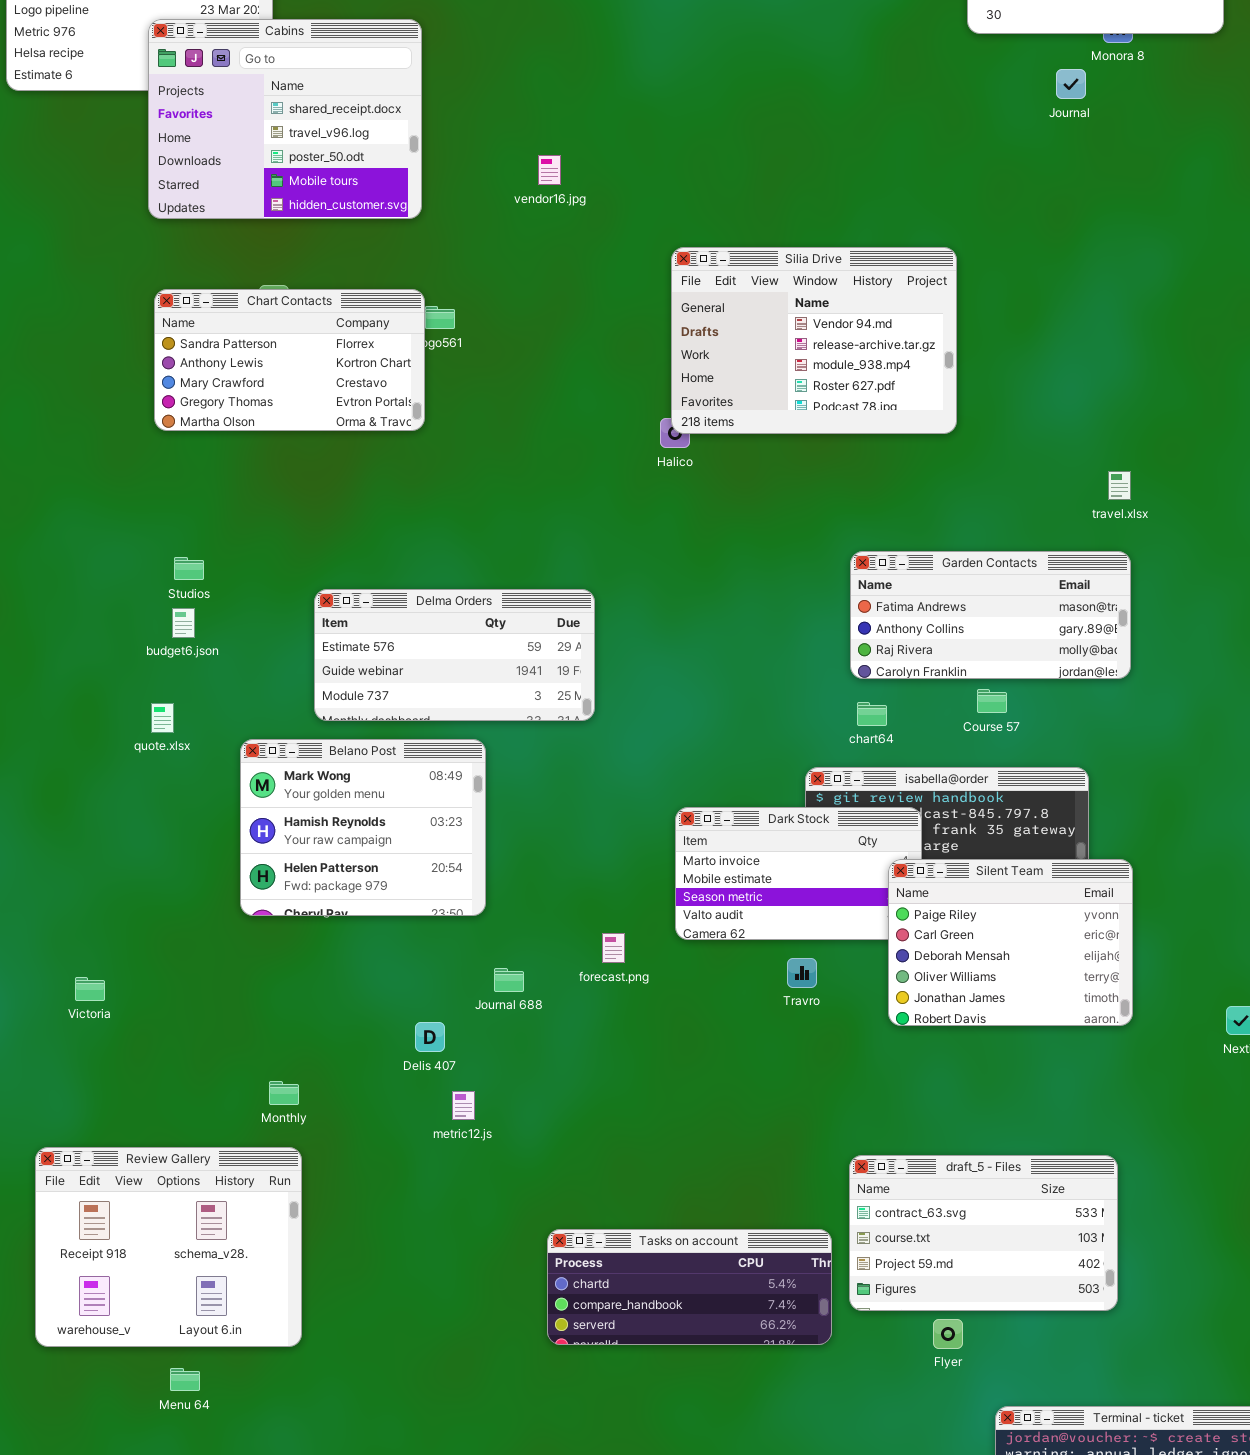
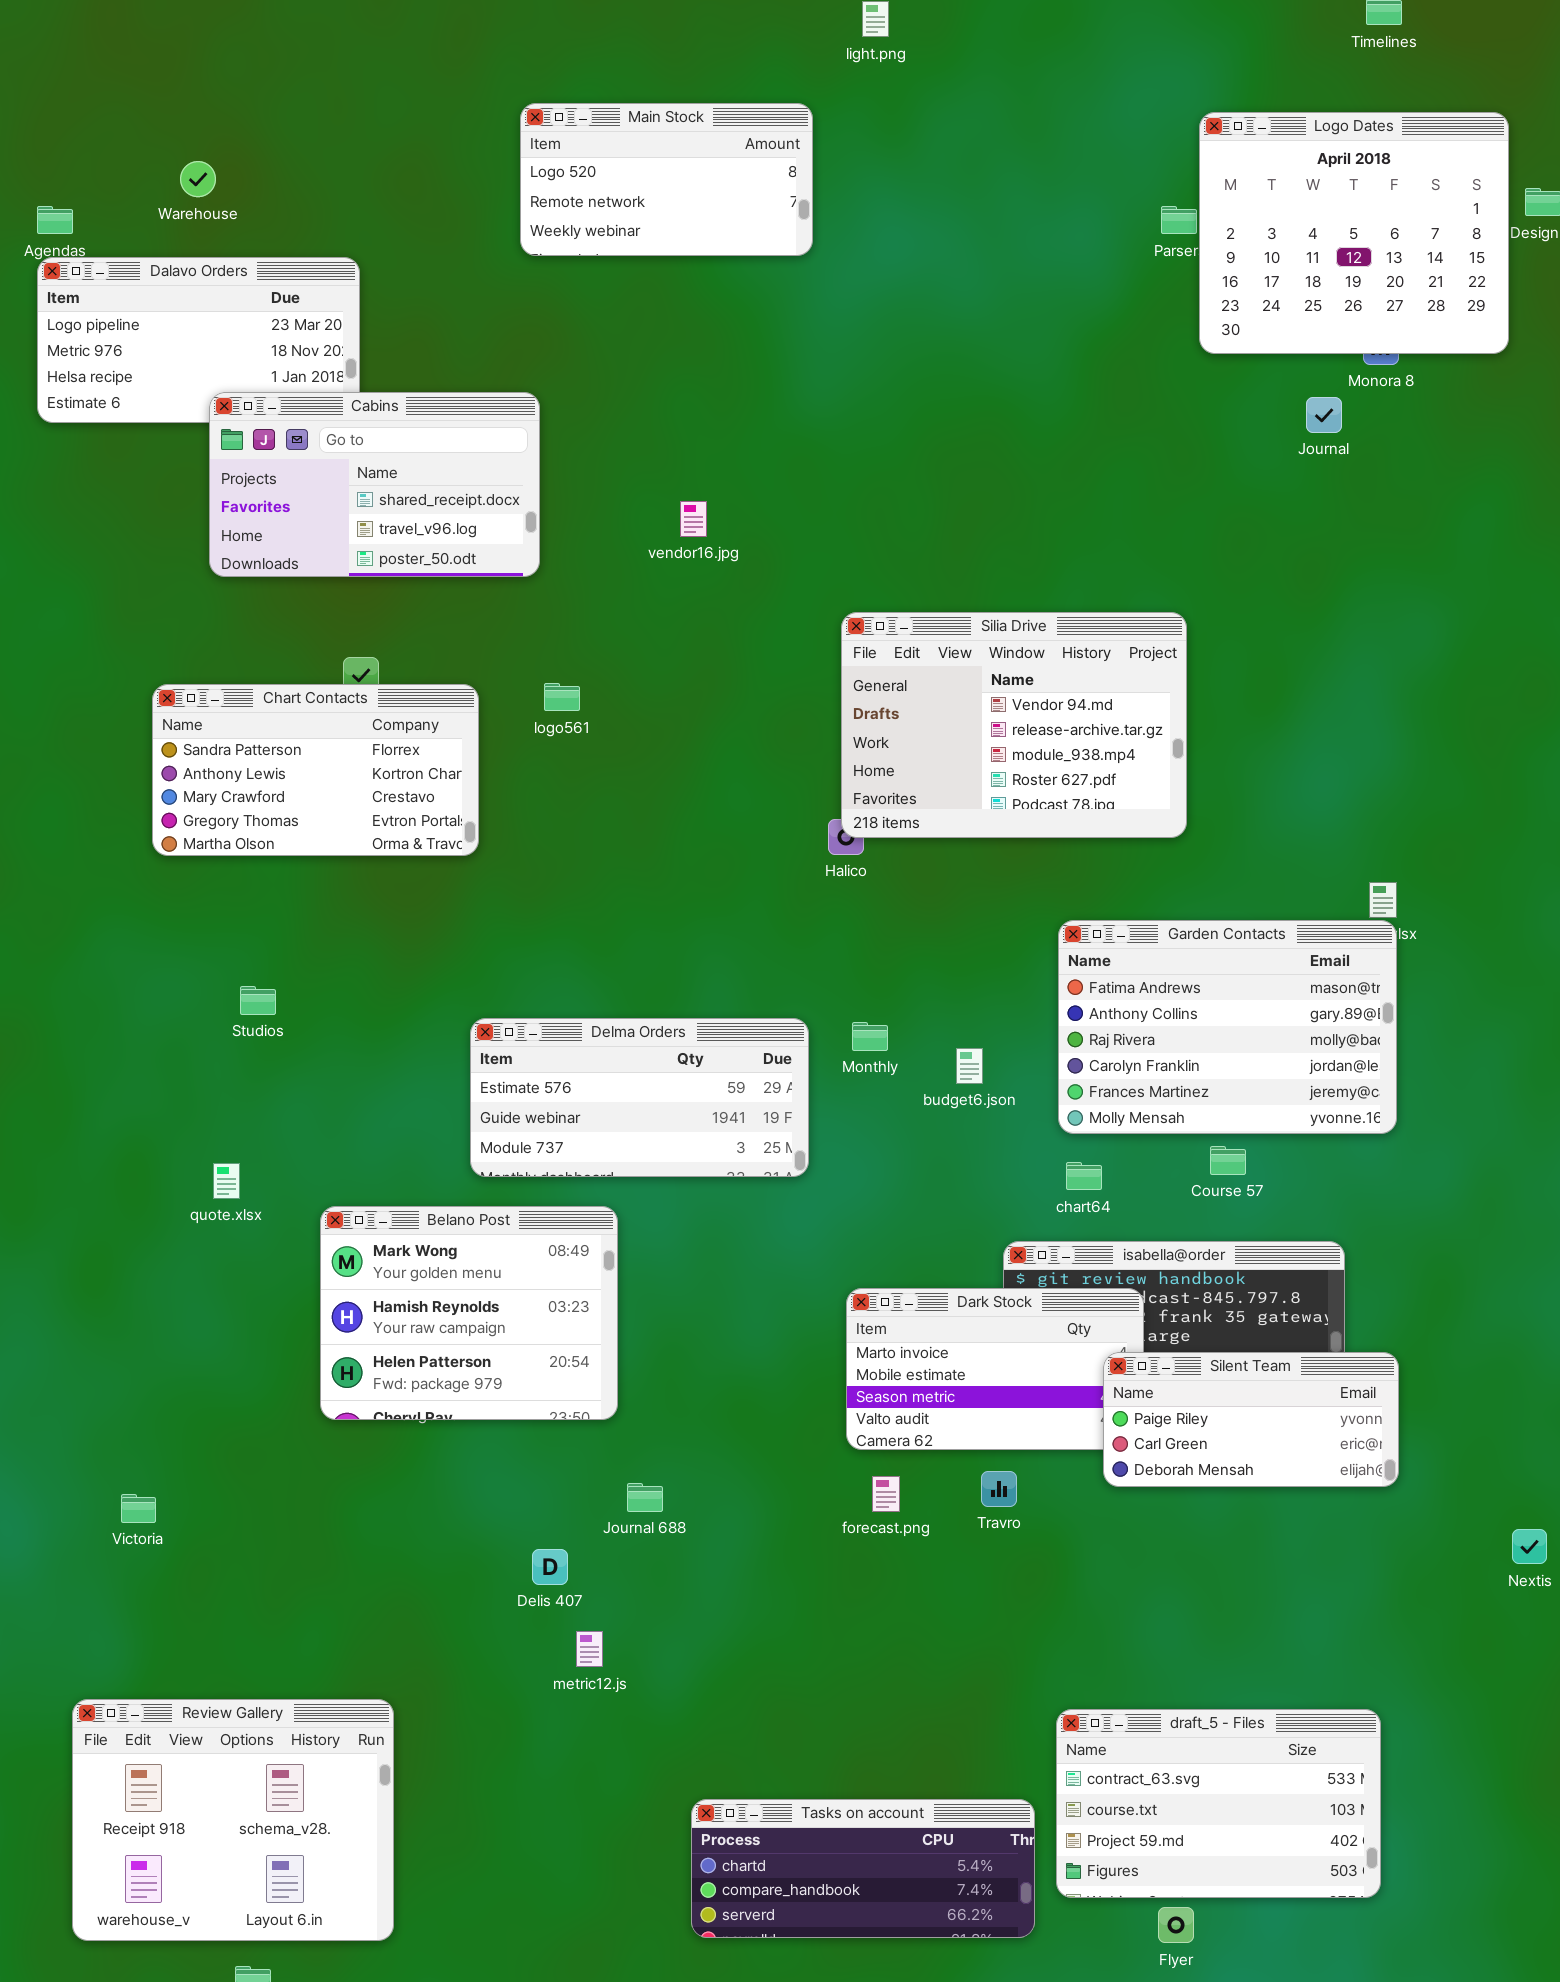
Cabins: [148,19,422,219] -> [209,392,540,577], resized
Chart Contacts: [154,289,425,431] -> [152,684,479,856], moved
Garden Contacts: [850,551,1131,679] -> [1058,920,1397,1134], resized
Delma Orders: [314,589,595,721] -> [470,1018,809,1177], moved
budget6.json: [172,608,195,638] -> [956,1048,983,1084], moved
Silent Team: [888,859,1133,1026] -> [1103,1352,1399,1487], resized
forecast.png: [602,933,625,963] -> [872,1476,900,1512], moved
Monthly: [269,1081,299,1105] -> [852,1022,888,1051], moved

